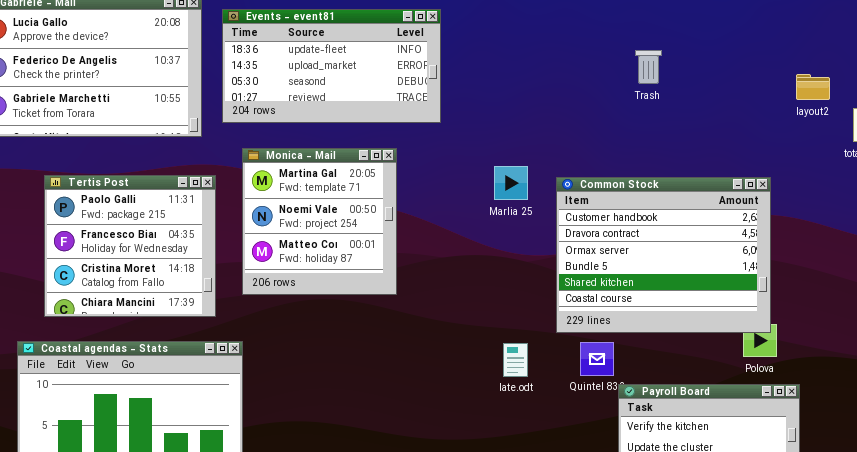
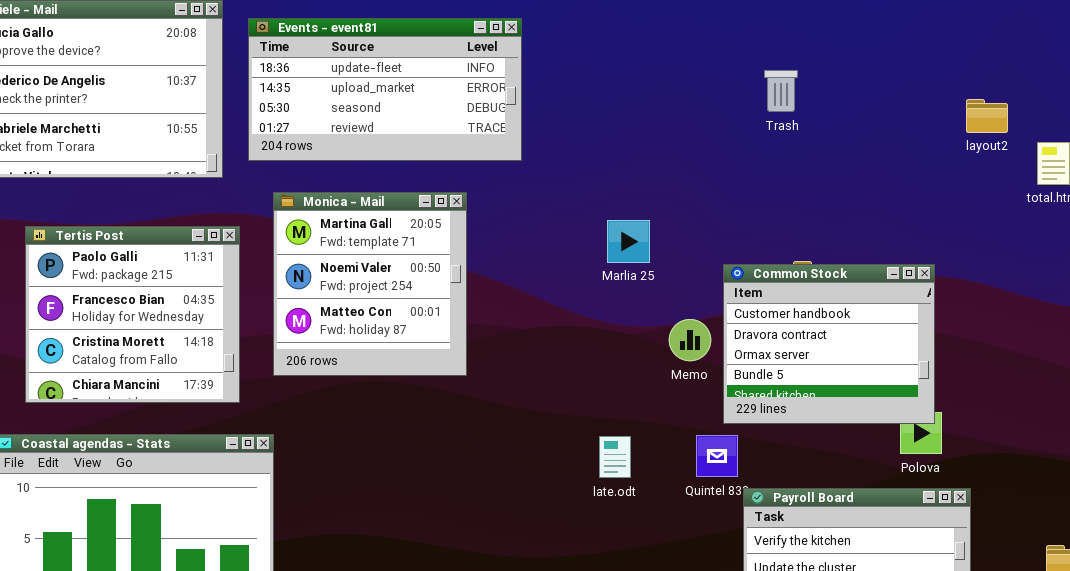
Marlia 25: [494,166,528,200] -> [607,220,650,263], moved
Common Stock: [556,177,771,333] -> [723,264,935,424], resized

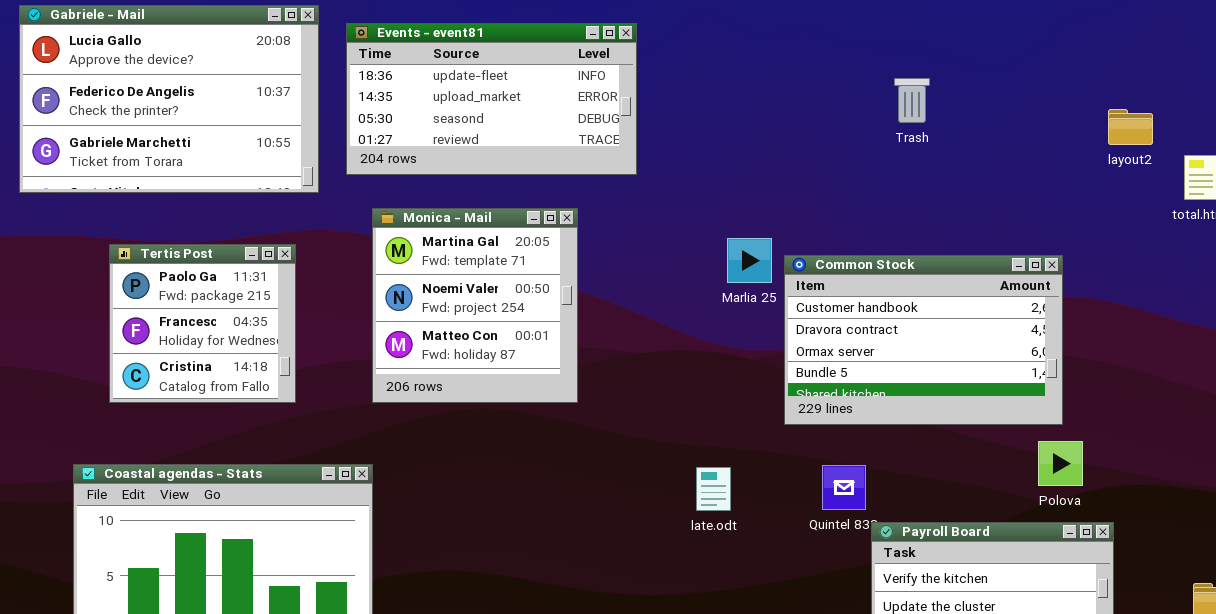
Tertis Post: [25,226,240,403] -> [109,244,296,403], resized
Common Stock: [723,264,935,424] -> [784,255,1063,425], moved, resized
late.odt: [599,436,631,478] -> [696,467,731,511], moved

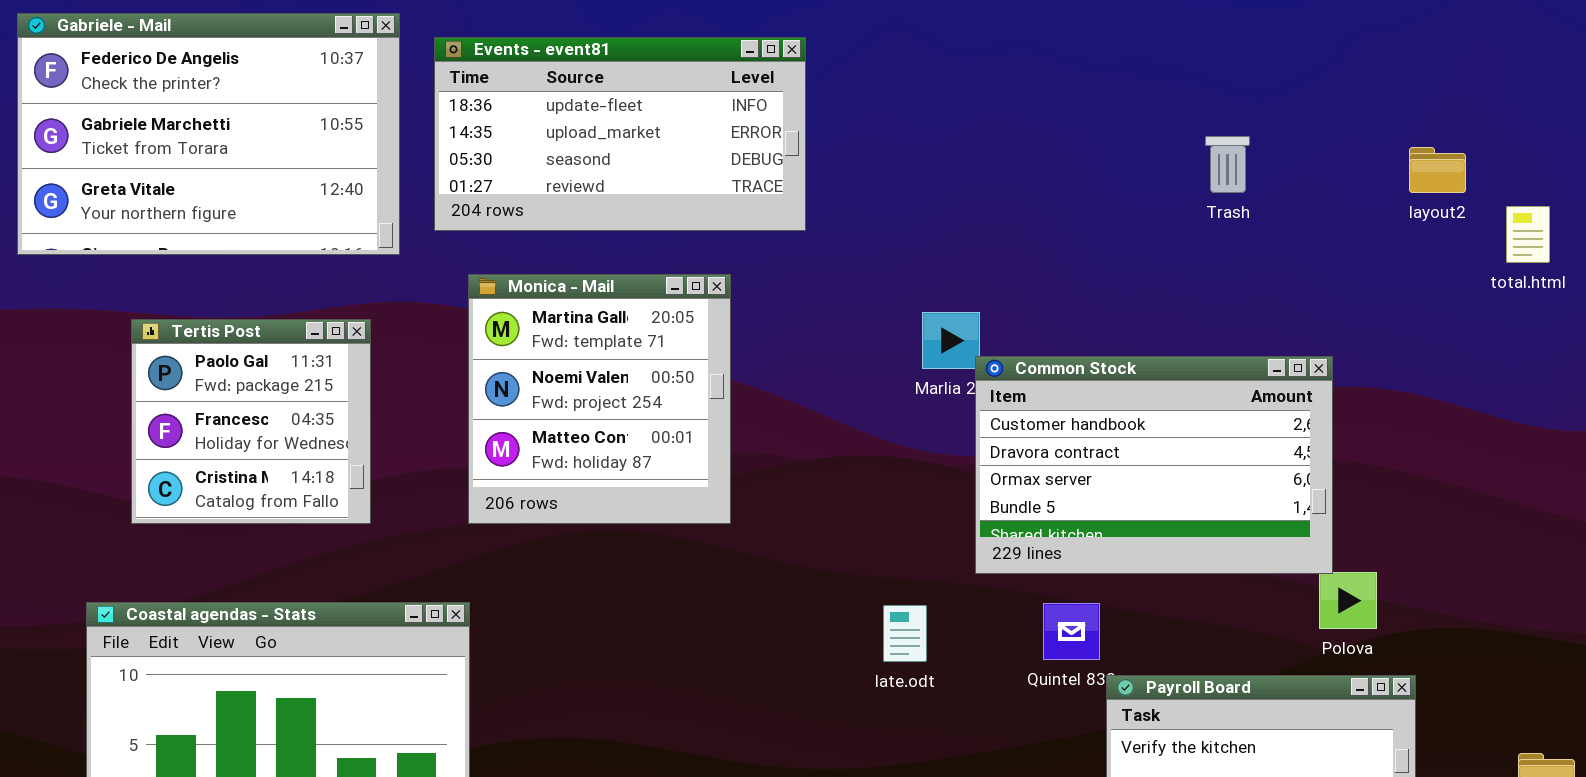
Gabriele - Mail: [19,5,319,193] -> [17,13,400,255], scrolled down 1 row
Trash: [894,78,930,123] -> [1205,136,1250,193], moved
Common Stock: [784,255,1063,425] -> [975,356,1333,574], moved

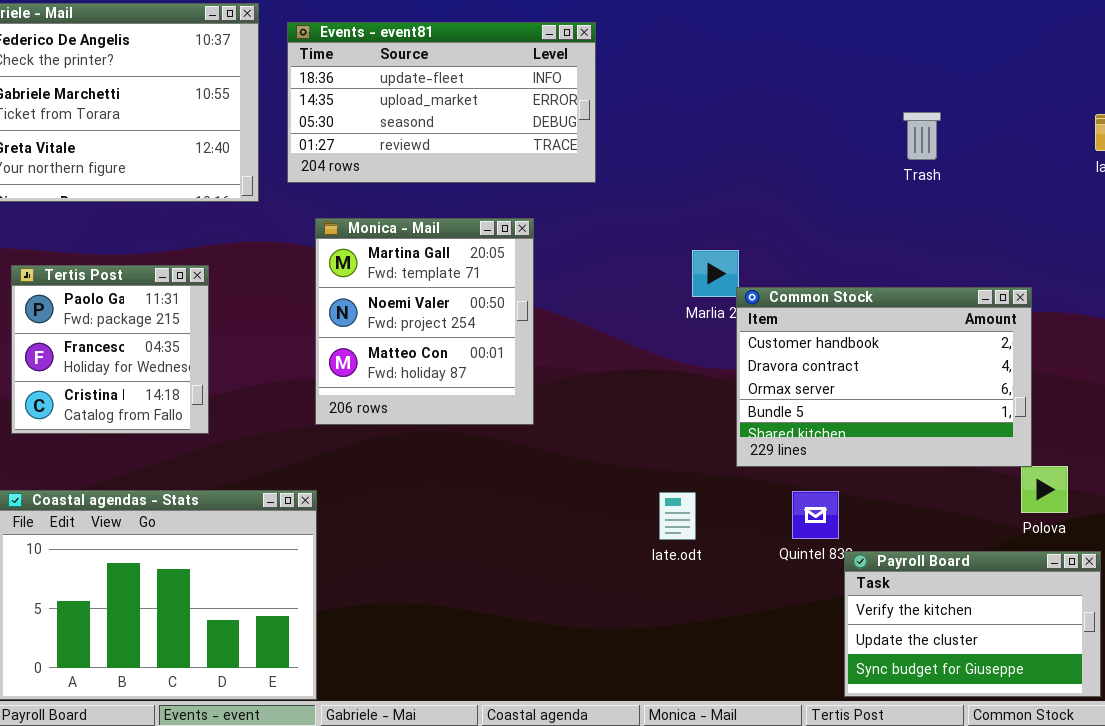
Trash: [1205,136,1250,193] -> [903,112,941,160], moved
Tertis Post: [131,319,371,524] -> [11,265,209,434], moved

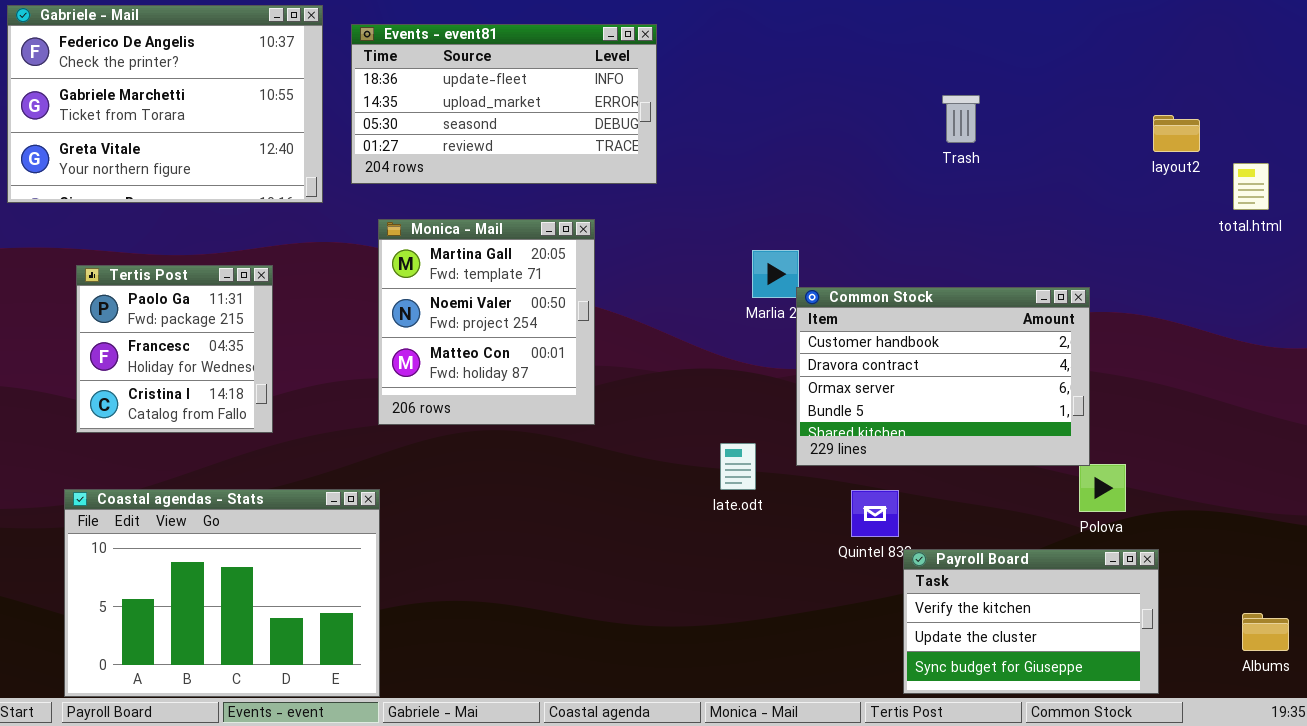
Trash: [903,112,941,160] -> [942,95,980,143], moved
late.odt: [659,492,696,540] -> [720,443,756,490], moved

